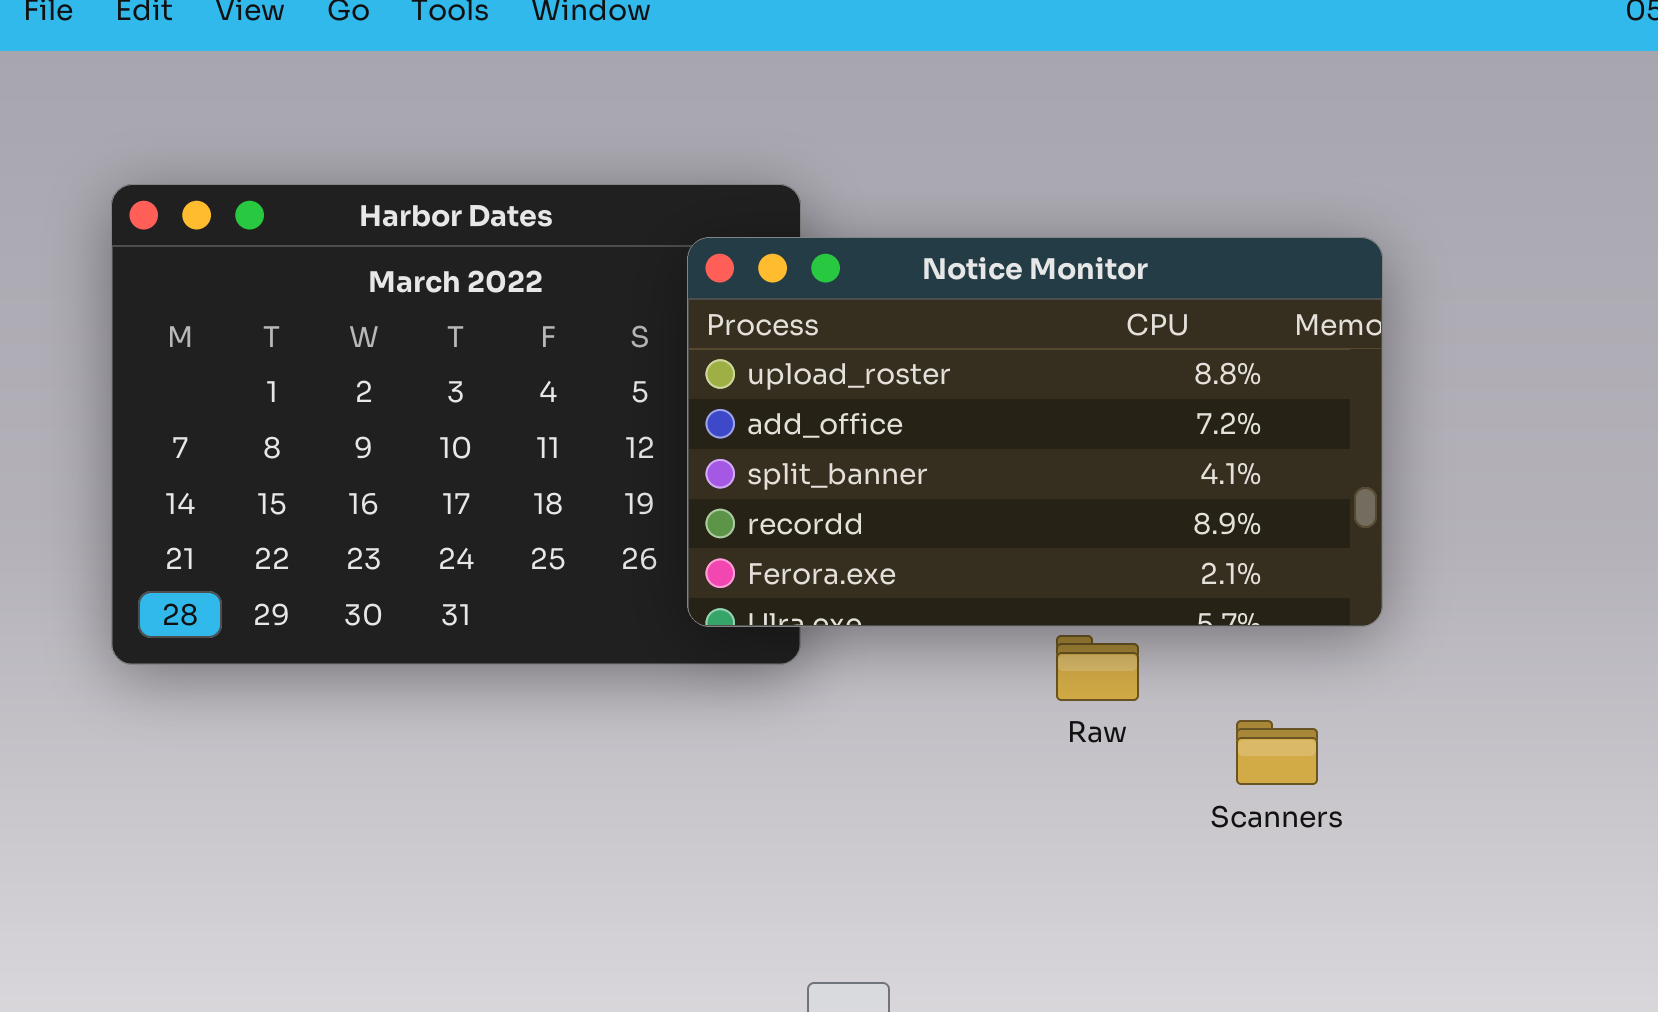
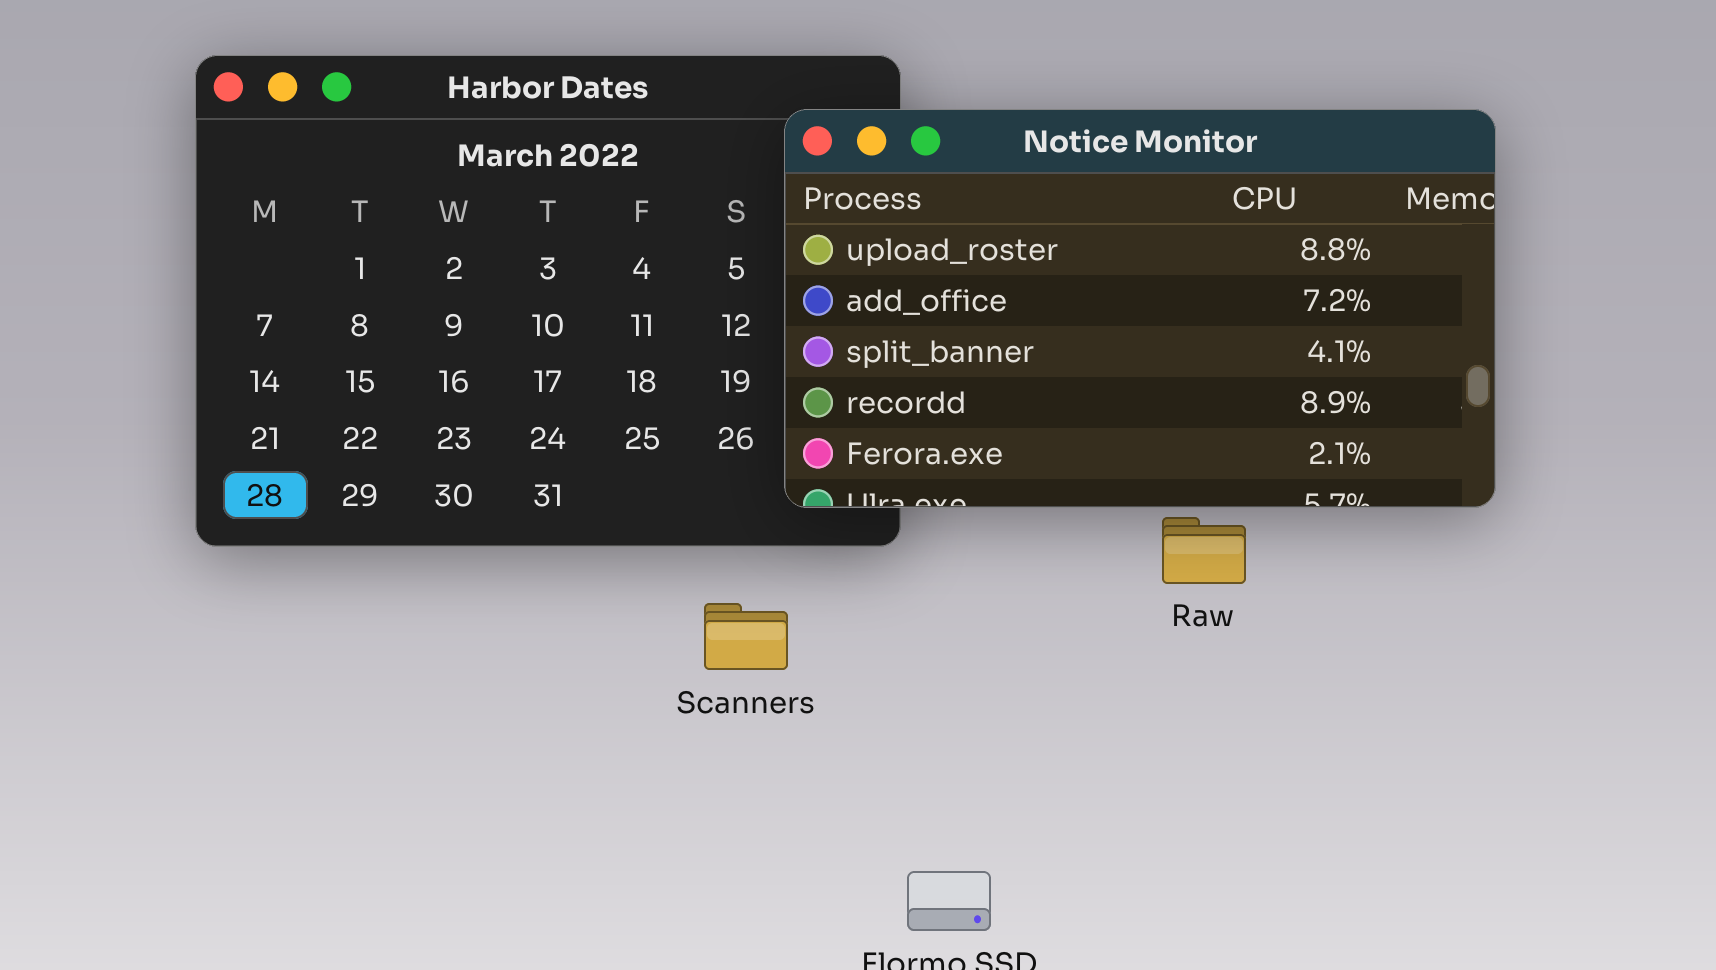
Scanners: [1236,720,1318,785] -> [704,603,788,670], moved

